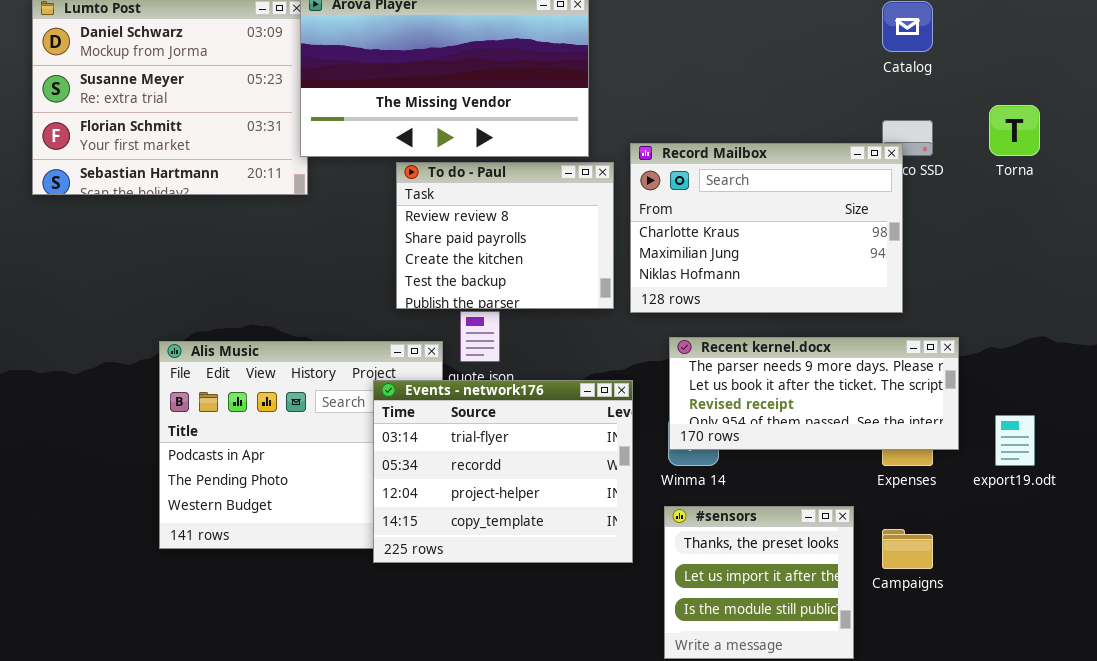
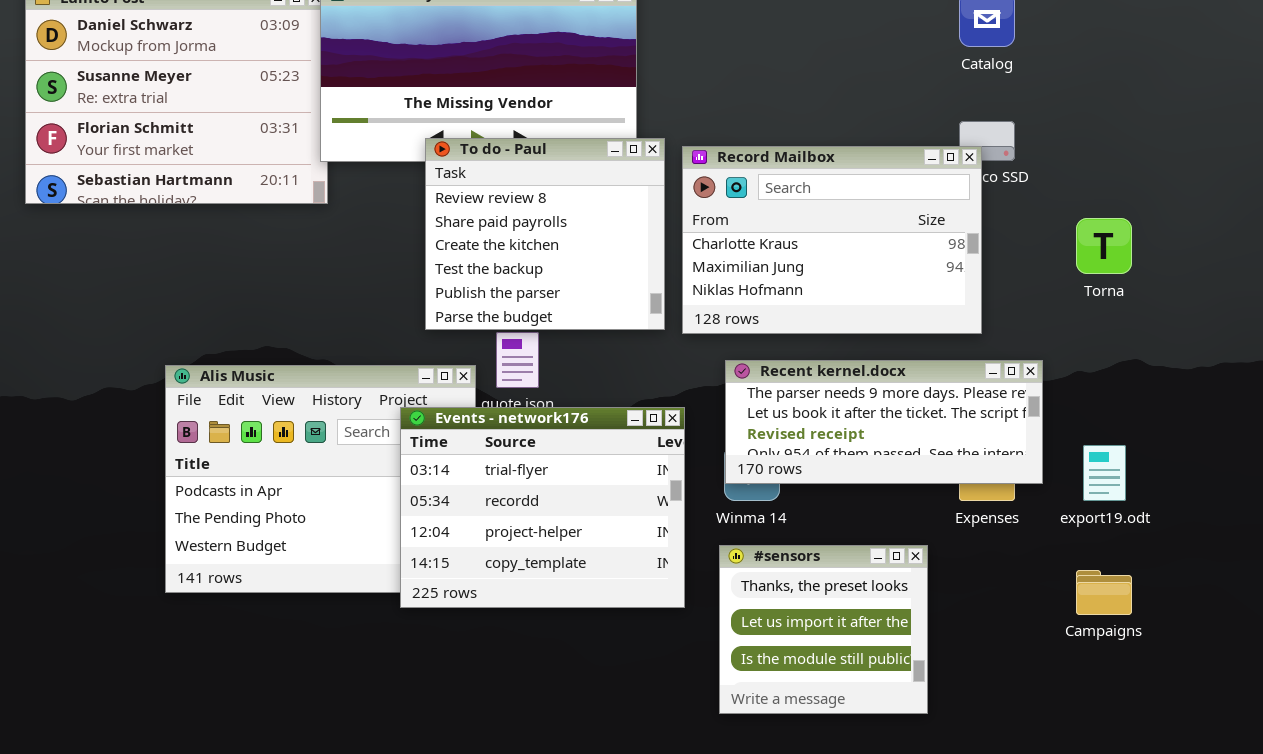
Torna: [989,105,1040,156] -> [1076,218,1132,274], moved
To do - Paul: [396,162,614,309] -> [425,138,665,330], resized
Campaigns: [882,529,933,569] -> [1076,570,1132,615], moved

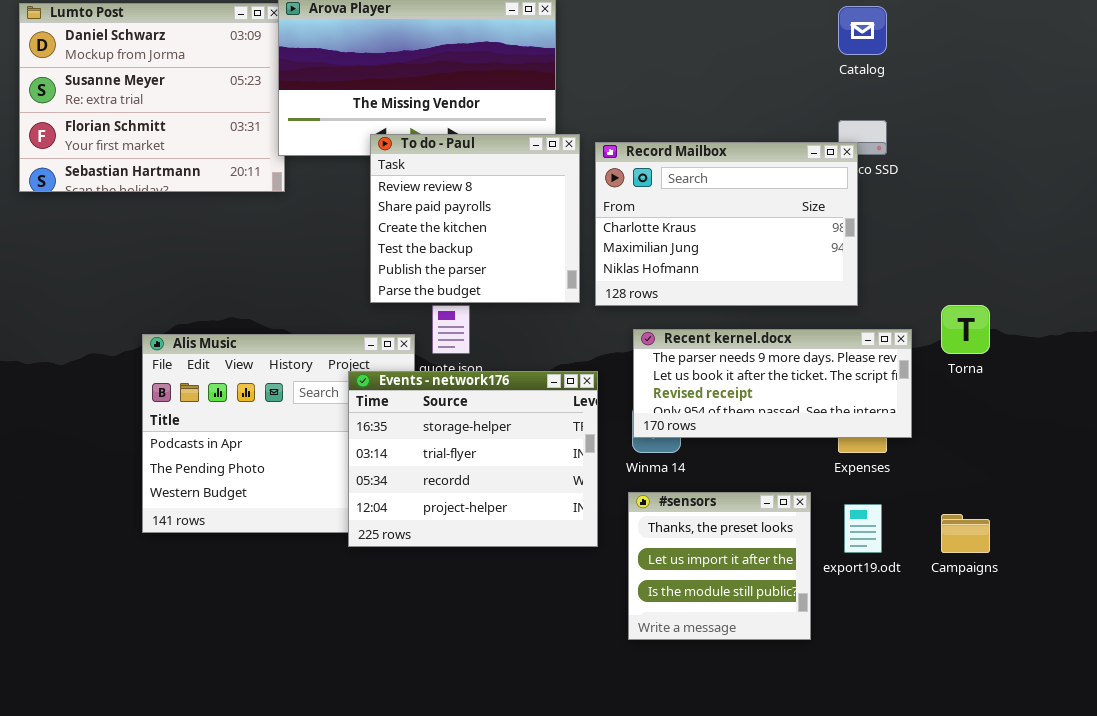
Torna: [1076,218,1132,274] -> [941,305,990,354], moved
Events - network176: [400,407,685,608] -> [348,371,598,547], scrolled up 1 row
export19.odt: [1083,445,1126,501] -> [844,504,882,553], moved

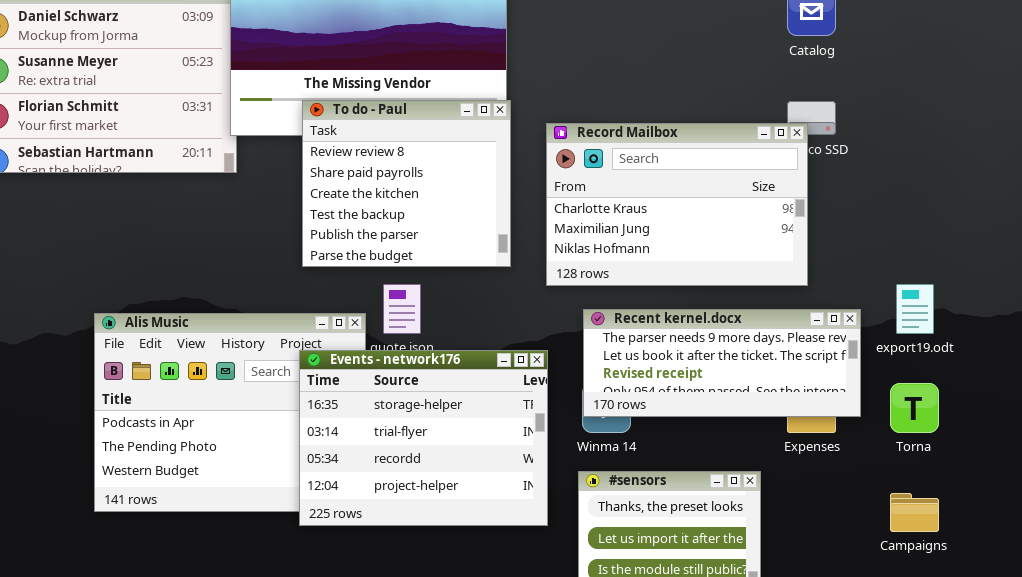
To do - Paul: [370,134,580,303] -> [302,100,511,267], moved
Torna: [941,305,990,354] -> [890,383,939,433], moved
export19.odt: [844,504,882,553] -> [896,284,934,334], moved

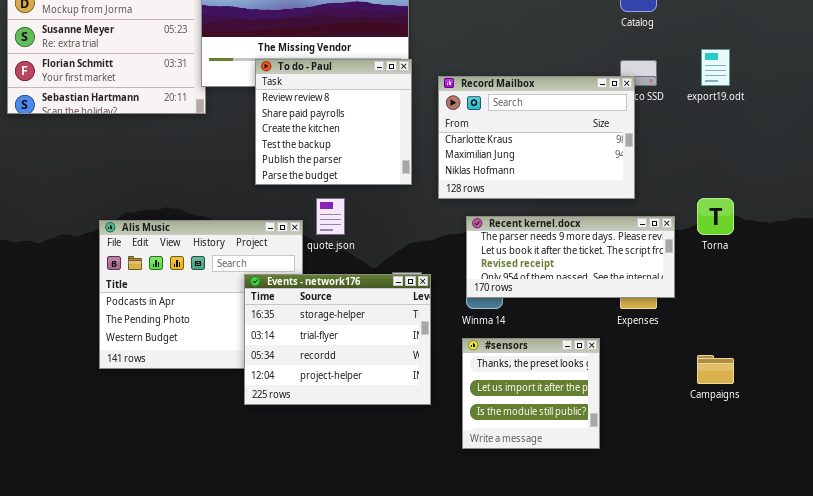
export19.odt: [896,284,934,334] -> [701,49,730,86], moved
Events - network176: [299,350,548,526] -> [244,274,431,405], moved
Torna: [890,383,939,433] -> [697,198,734,235], moved

